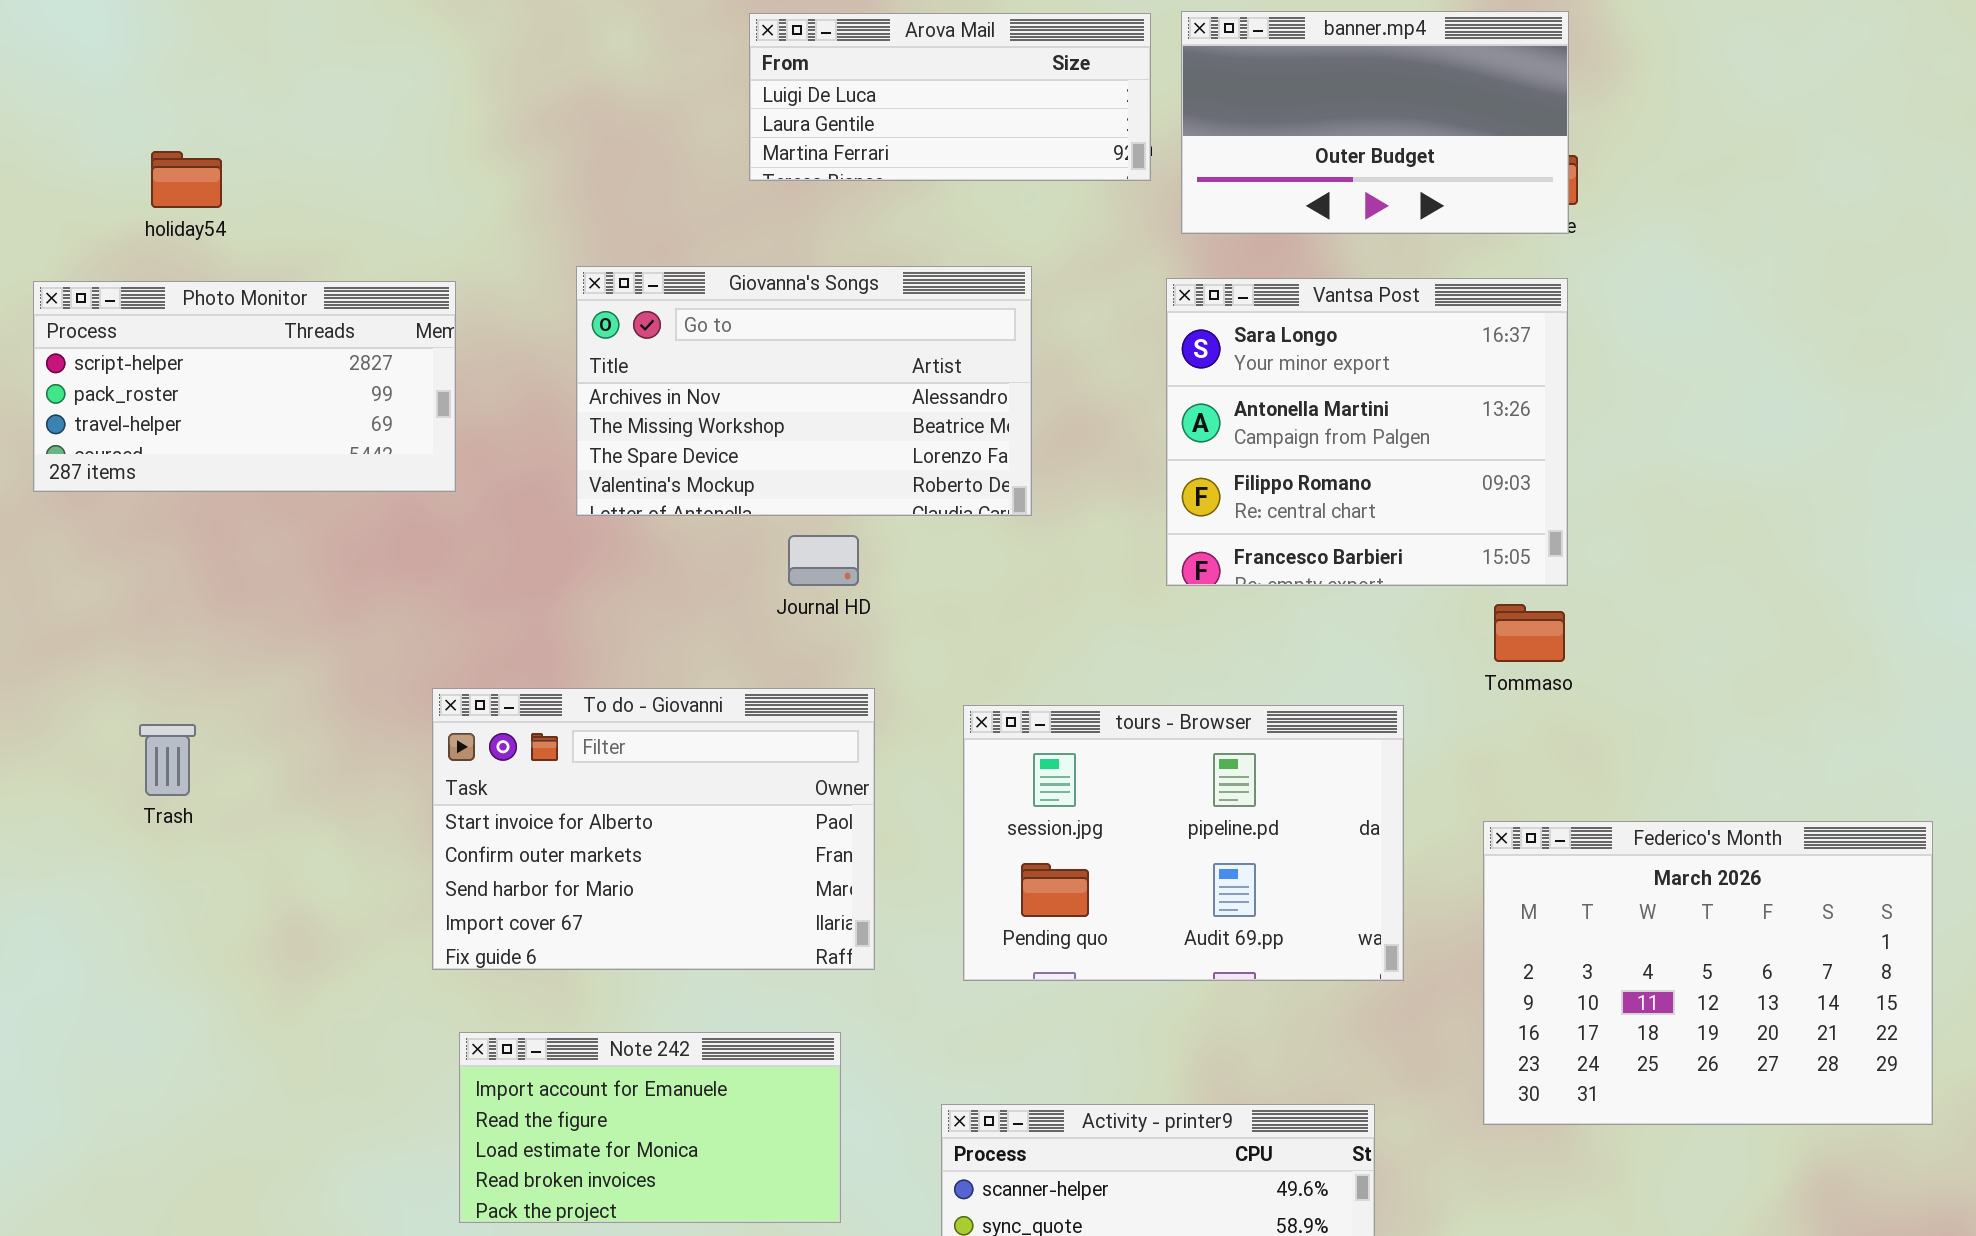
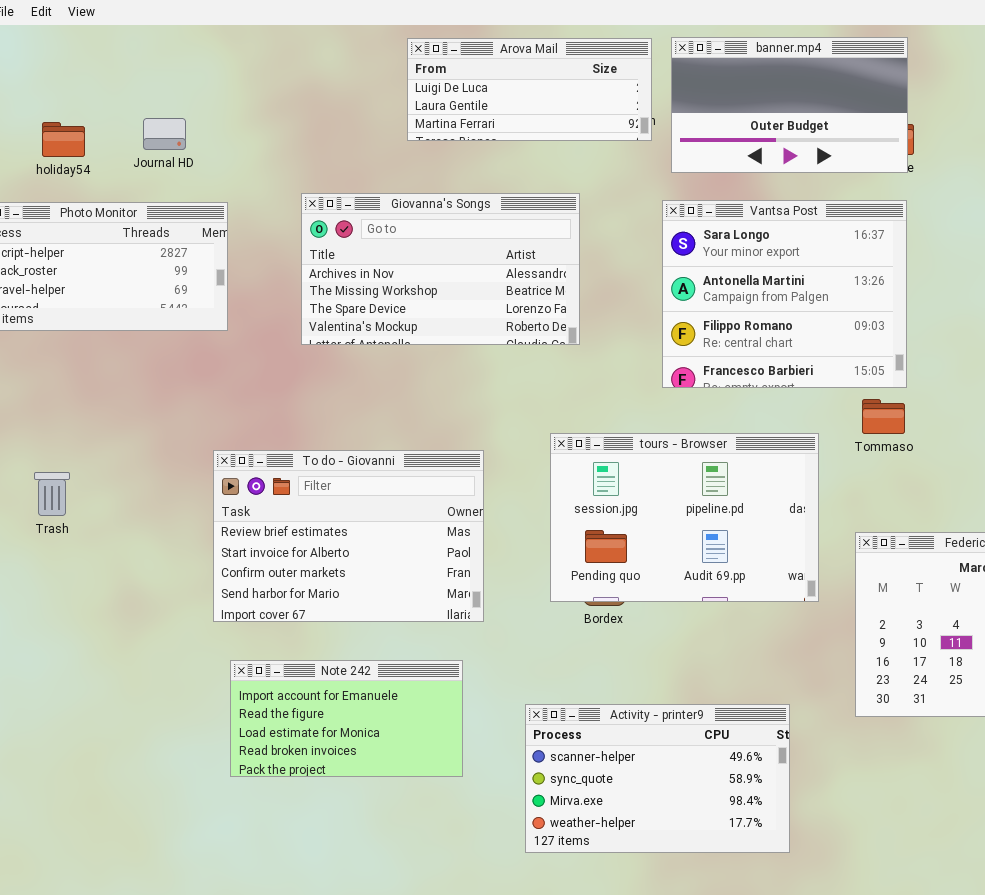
Journal HD: [788,535,859,586] -> [143,118,186,150], moved
To do - Giovanni: [432,688,875,970] -> [213,450,484,622], scrolled up 1 row
tours - Browser: [963,705,1404,981] -> [550,433,819,602], moved

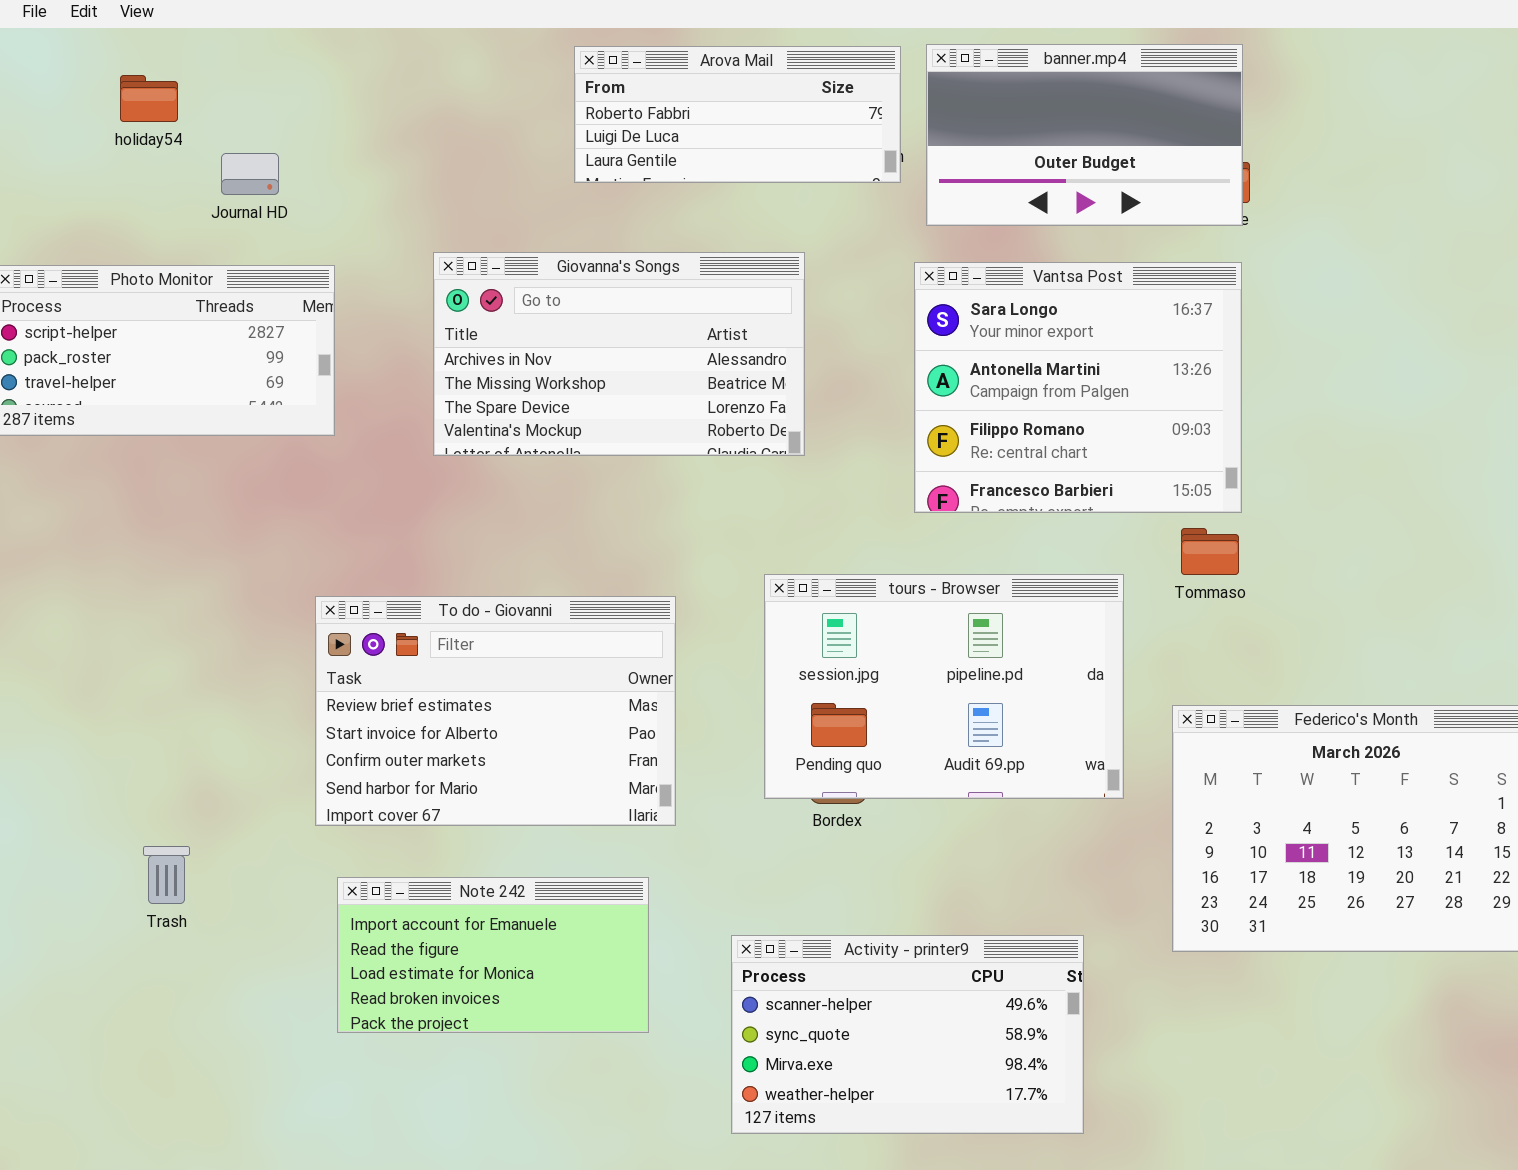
Arova Mail: [407,38,652,141] -> [574,46,901,183], scrolled up 1 row
holiday54: [42,122,85,157] -> [120,75,178,122], moved
Trash: [34,472,70,516] -> [143,846,190,904], moved

